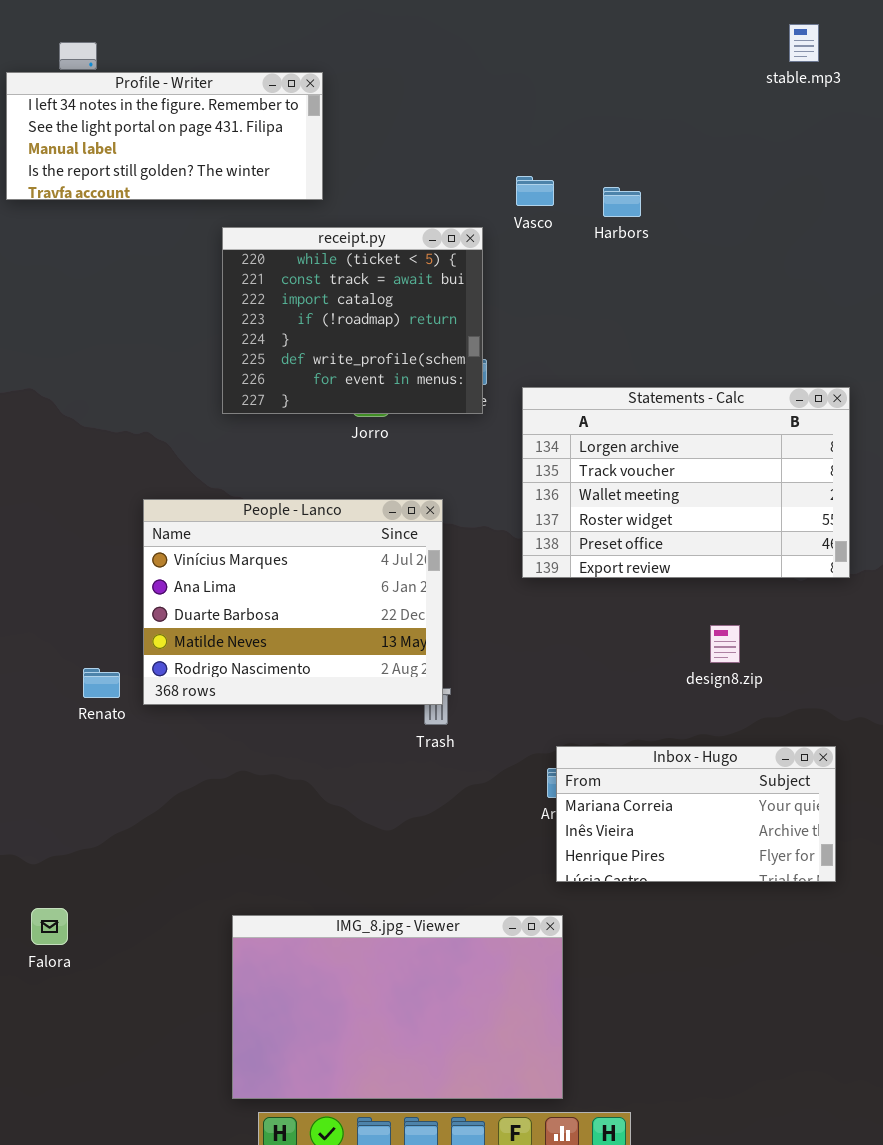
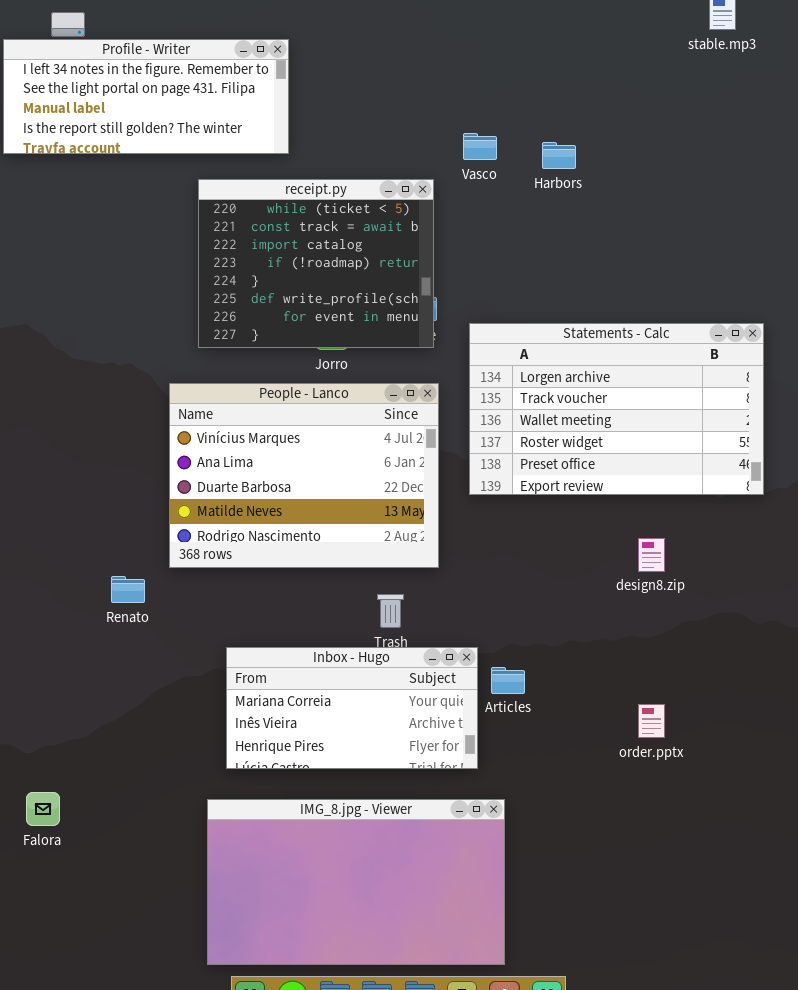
People - Lanco: [143,499,443,705] -> [169,383,439,568], moved
Renato: [83,668,120,698] -> [111,576,145,603], moved
Inbox - Hugo: [556,746,836,882] -> [226,647,478,769], moved

